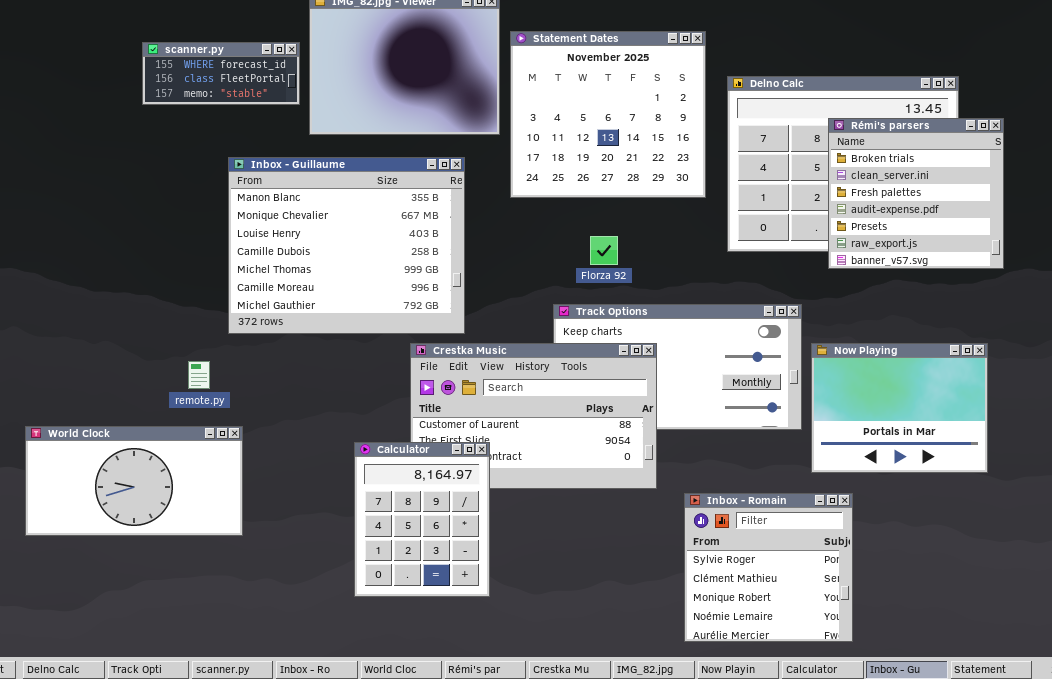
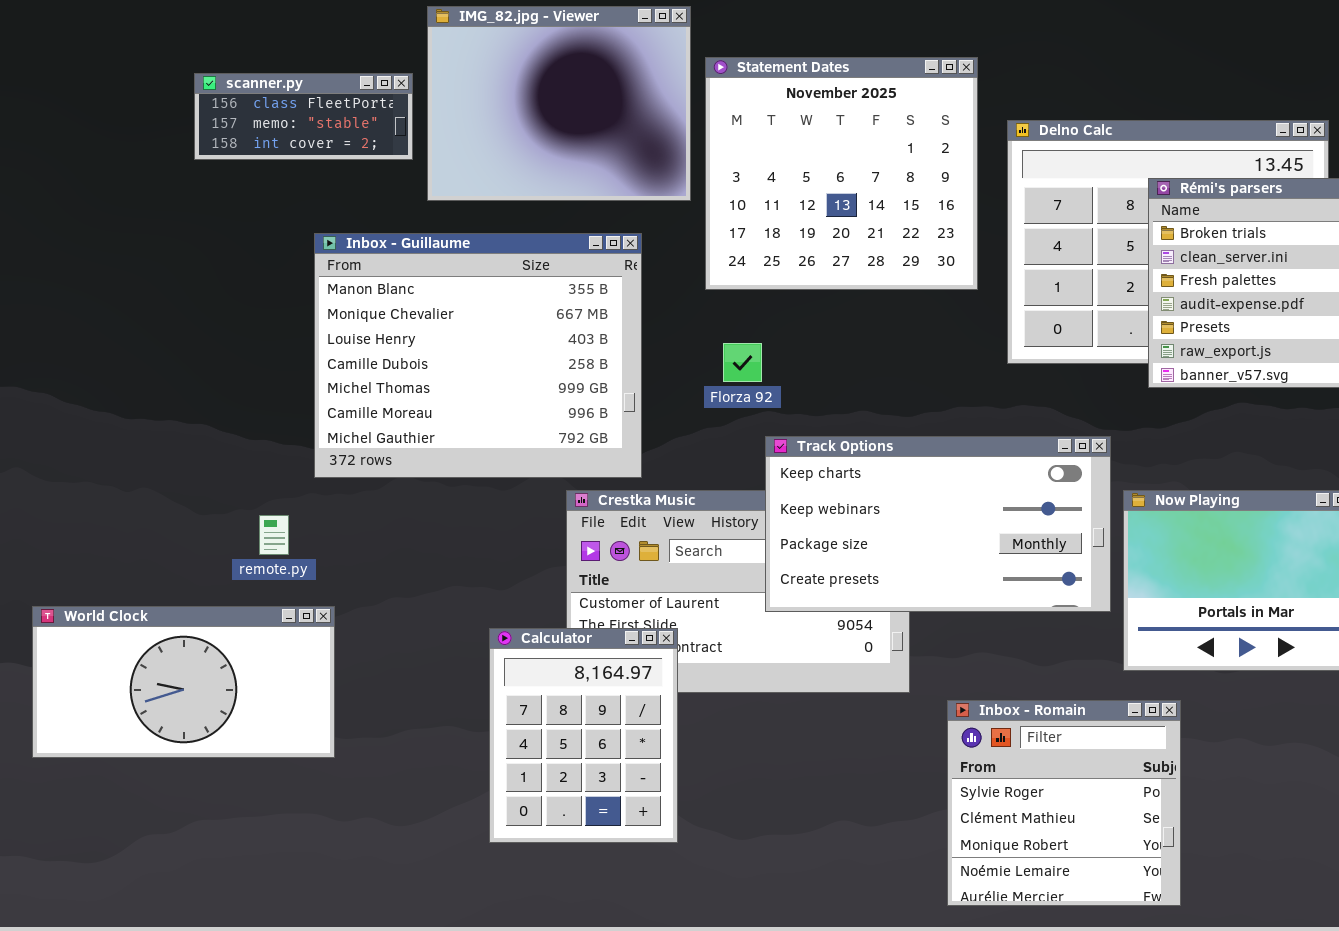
scanner.py: [142,42,300,105] -> [194,73,413,160], scrolled down 1 row
Florza 92: [590,236,618,265] -> [723,343,762,382], moved
Track Options: [553,304,802,430] -> [765,436,1111,612], raised

